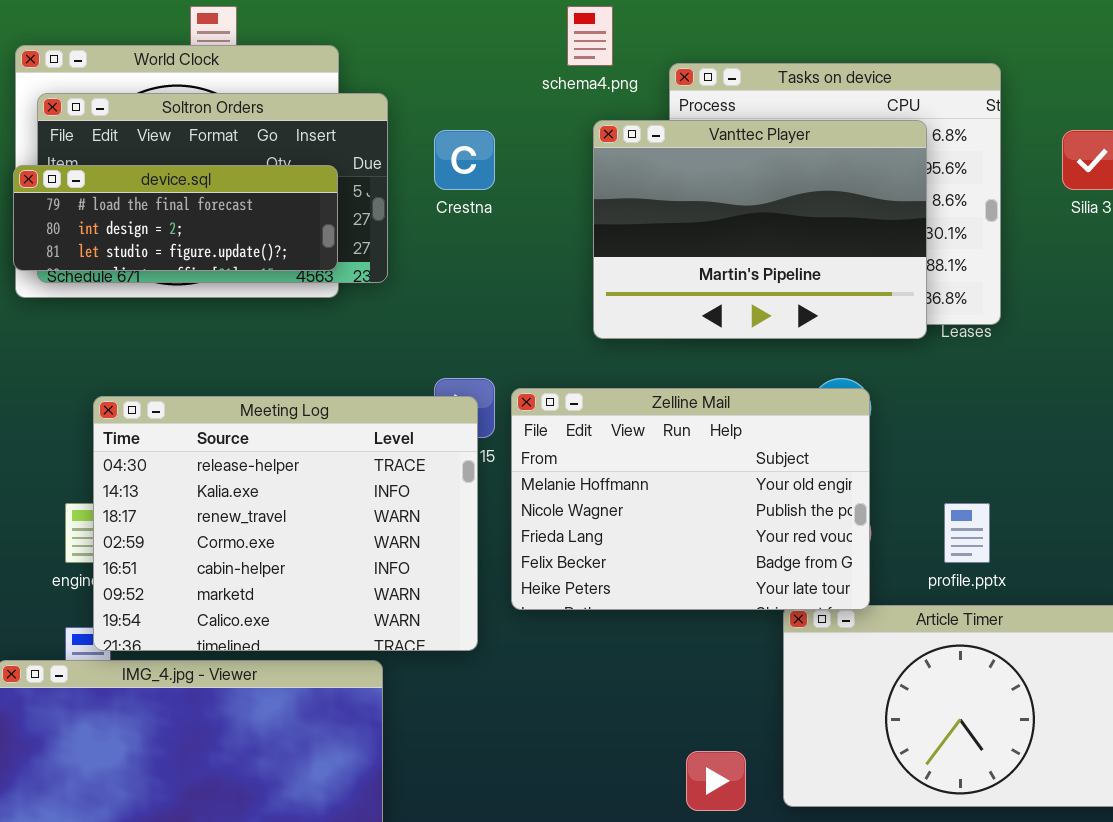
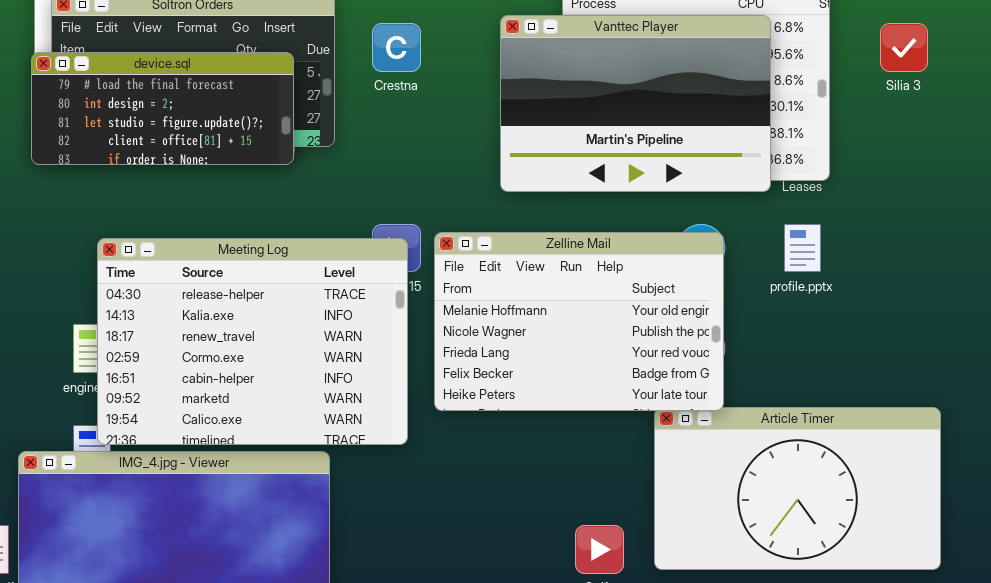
device.sql: [13,165,338,271] -> [31,52,294,165], resized
profile.pptx: [944,503,990,563] -> [784,224,821,272], moved

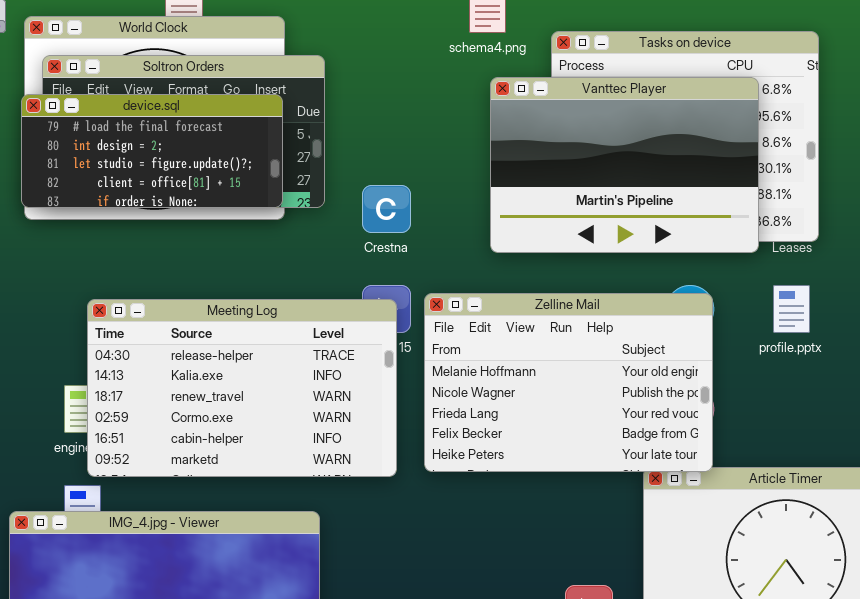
Crestna: [372,23,421,72] -> [362,185,411,233], moved
device.sql: [31,52,294,165] -> [21,94,283,208], moved
Meeting Log: [97,238,408,445] -> [87,299,397,477], resized

